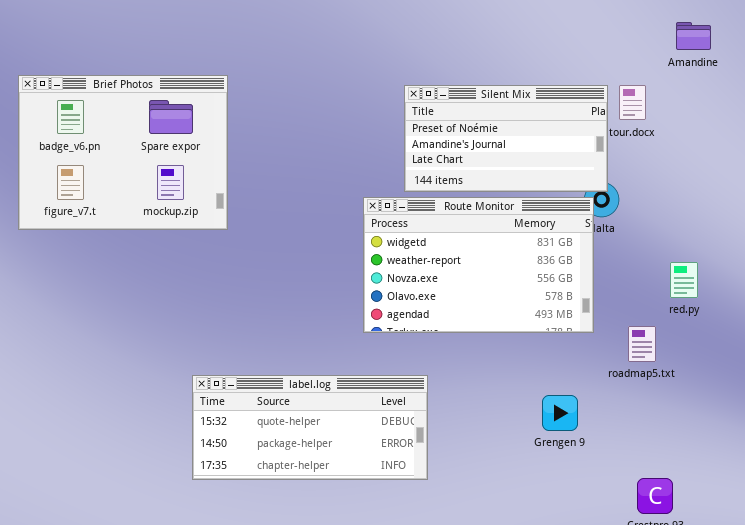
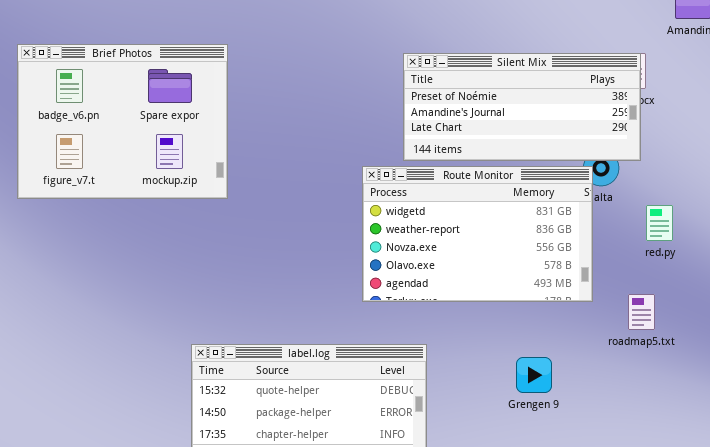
Silent Mix: [404,85,608,192] -> [403,53,641,161], resized
red.py: [670,262,698,298] -> [646,205,673,241], moved
Grengen 9: [542,395,578,431] -> [516,357,552,393], moved

